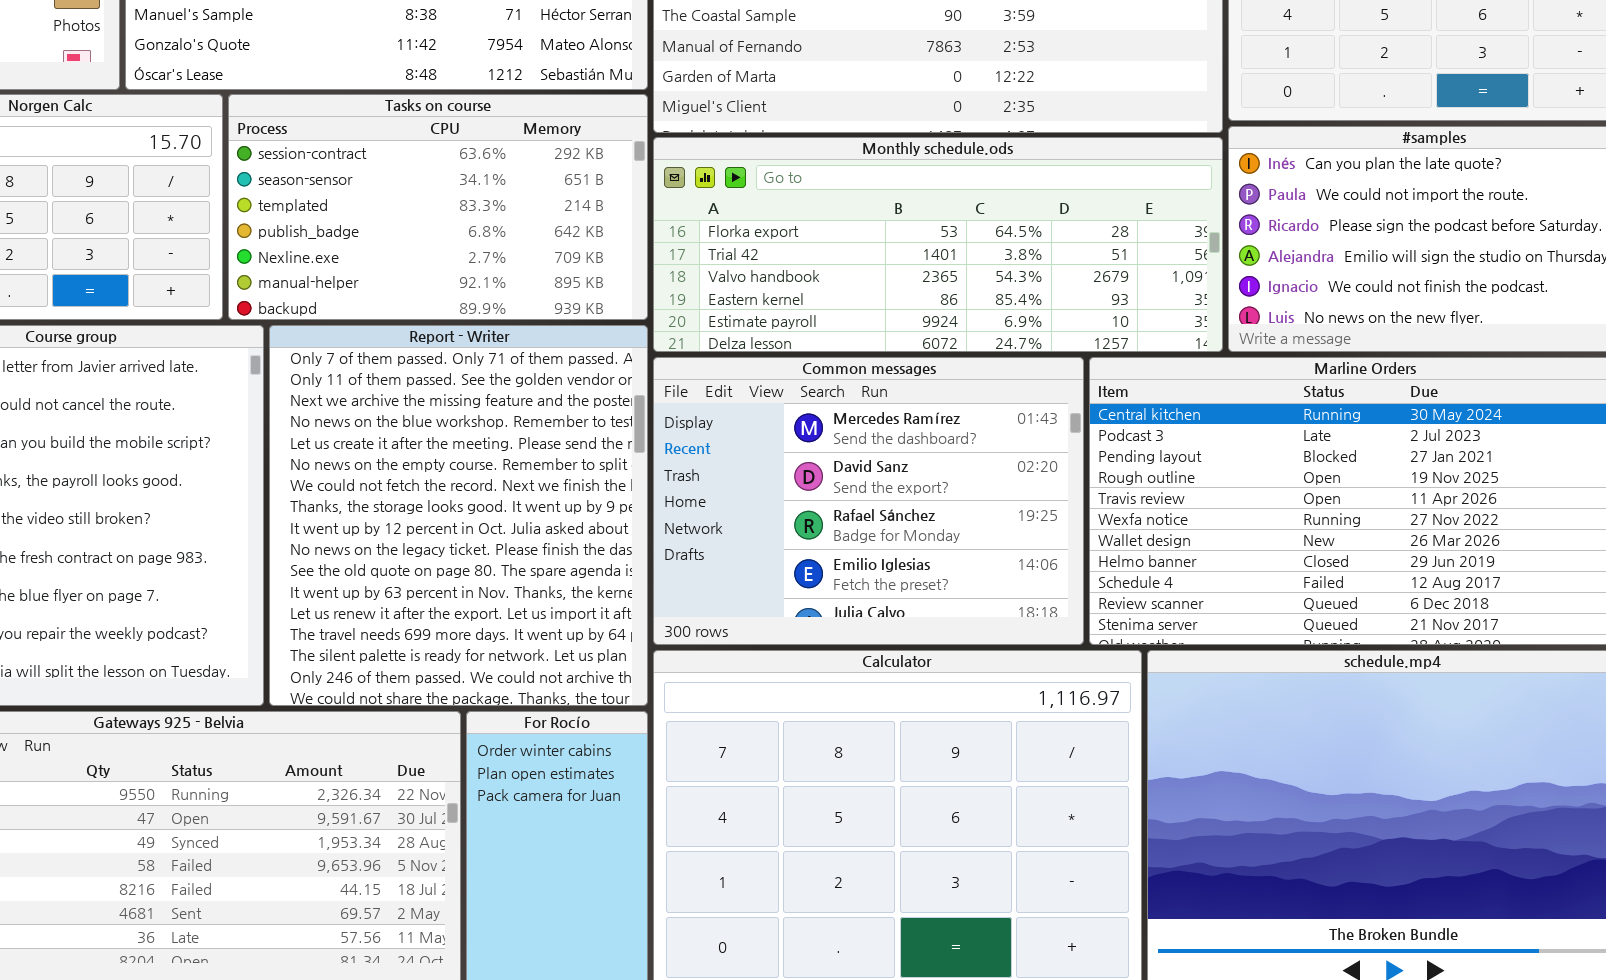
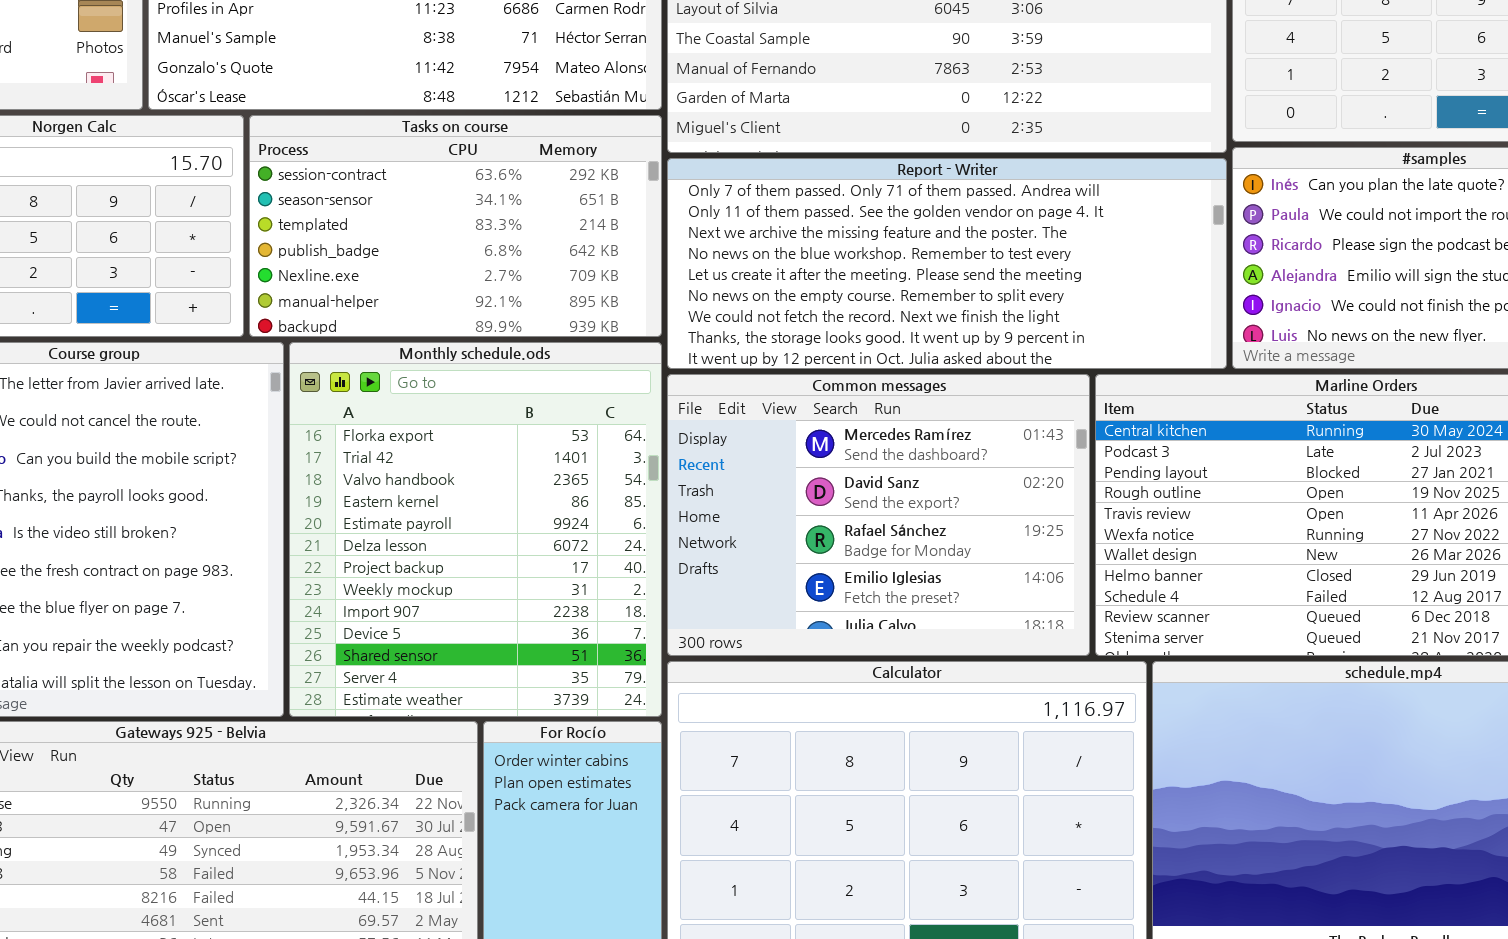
Monthly schedule.ods: [653,137,1223,352] -> [289,342,662,717], moved, resized
Report - Writer: [269,325,648,706] -> [667,158,1227,369], moved, resized

